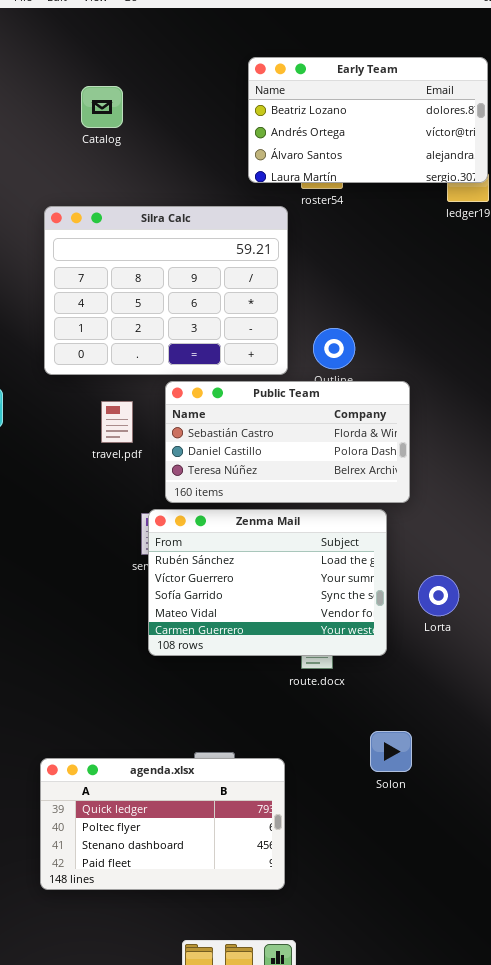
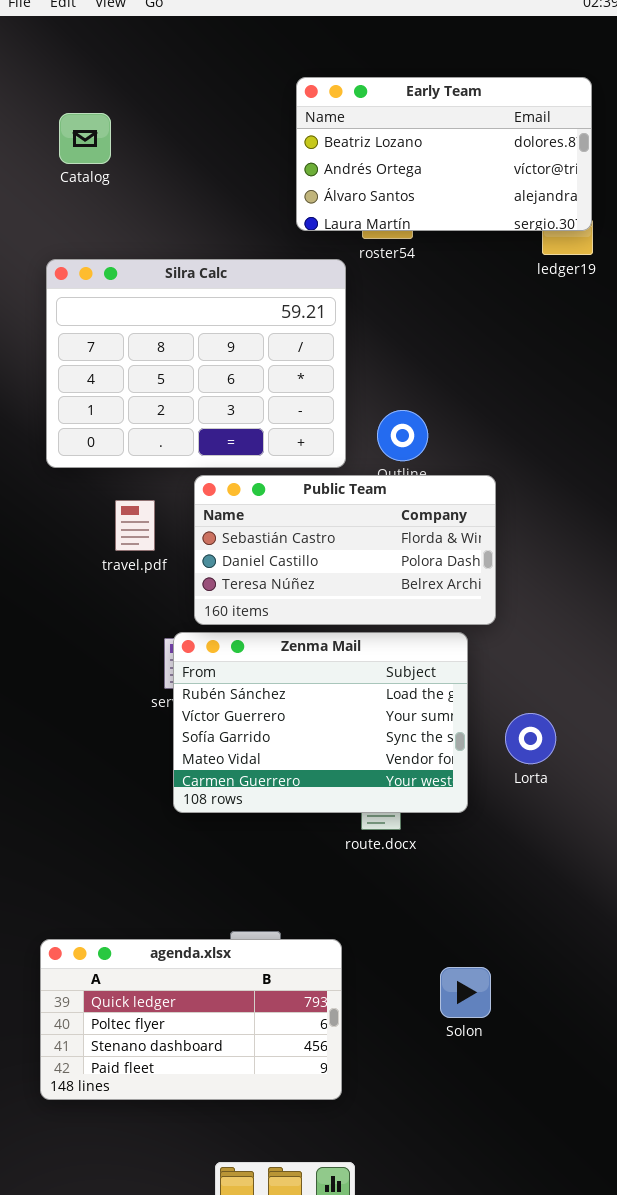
Catalog: [81,86,123,128] -> [59,113,111,164], moved
Solon: [370,731,412,772] -> [440,967,491,1018], moved

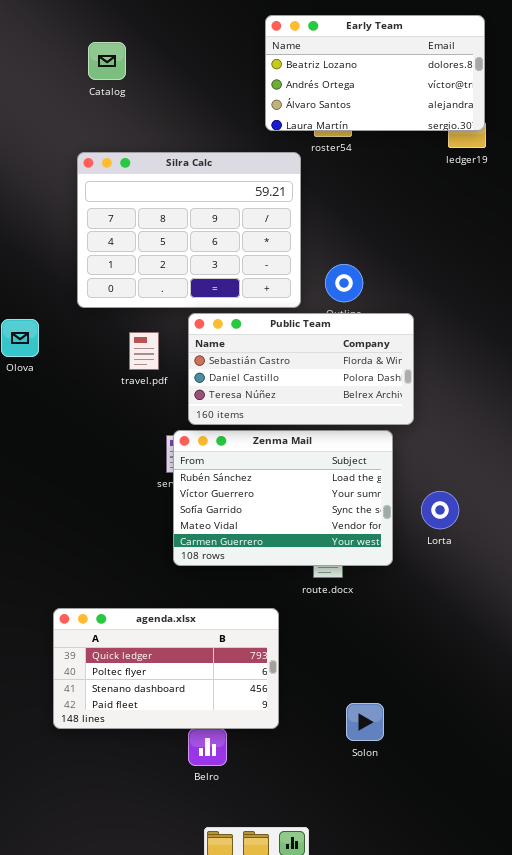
agenda.xlsx: [40,939,342,1100] -> [53,608,279,729], moved
Solon: [440,967,491,1018] -> [346,703,384,741], moved

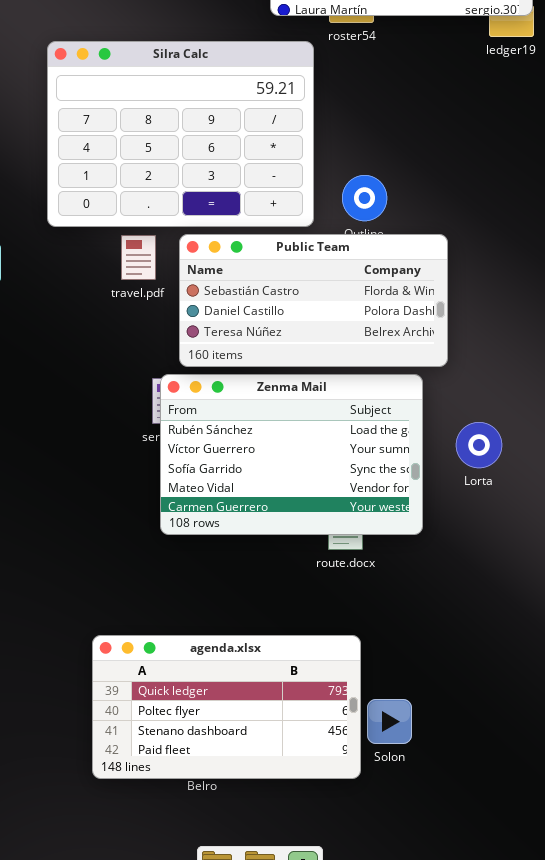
travel.pdf: [129,332,159,370] -> [121,235,156,280], moved
Lorta: [421,491,459,529] -> [456,422,502,468], moved
agenda.xlsx: [53,608,279,729] -> [92,635,361,779], moved

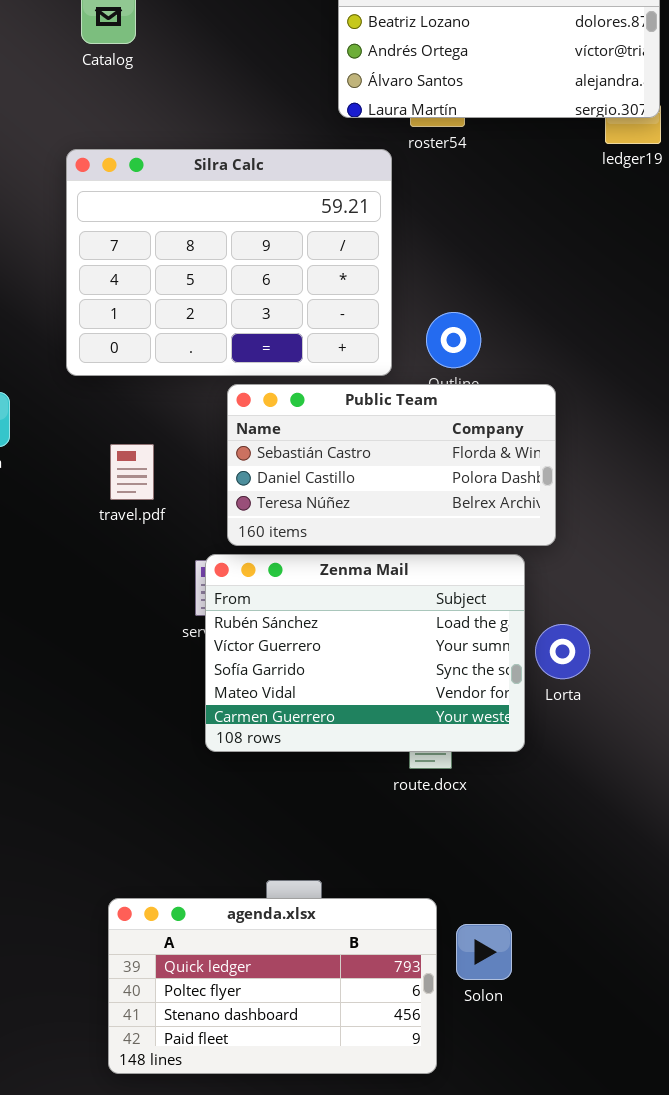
travel.pdf: [121,235,156,280] -> [110,444,154,500], moved
Lorta: [456,422,502,468] -> [535,624,590,679], moved
agenda.xlsx: [92,635,361,779] -> [108,898,437,1074], moved
Solon: [367,699,412,744] -> [456,924,512,980], moved

